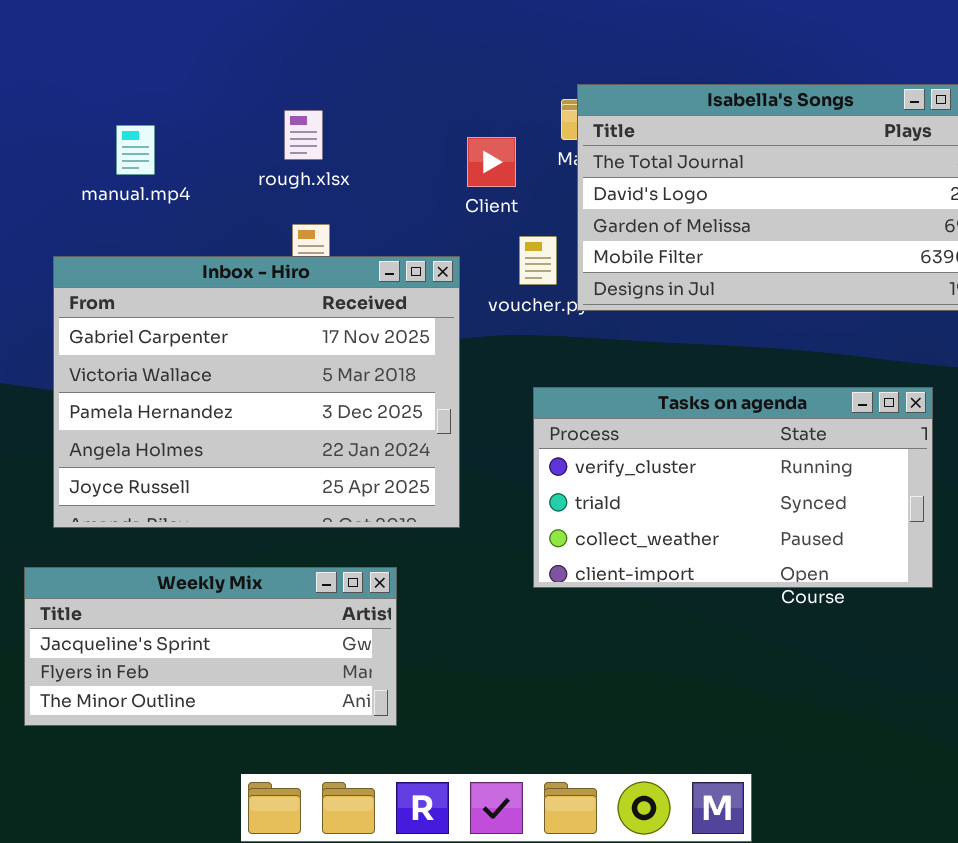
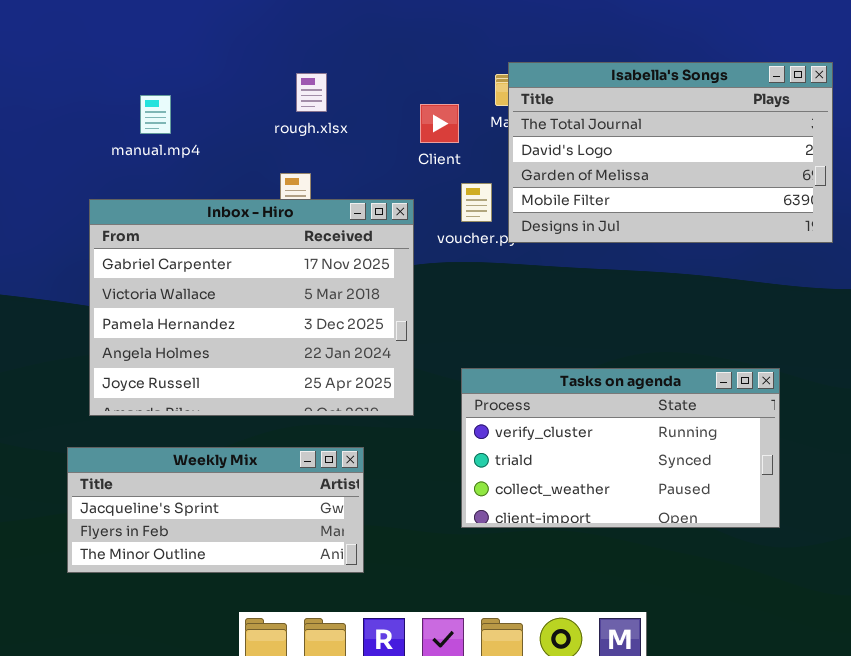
rough.xlsx: [284,110,323,160] -> [296,73,327,112], moved
Tasks on agenda: [533,387,933,588] -> [461,368,780,528], moved

